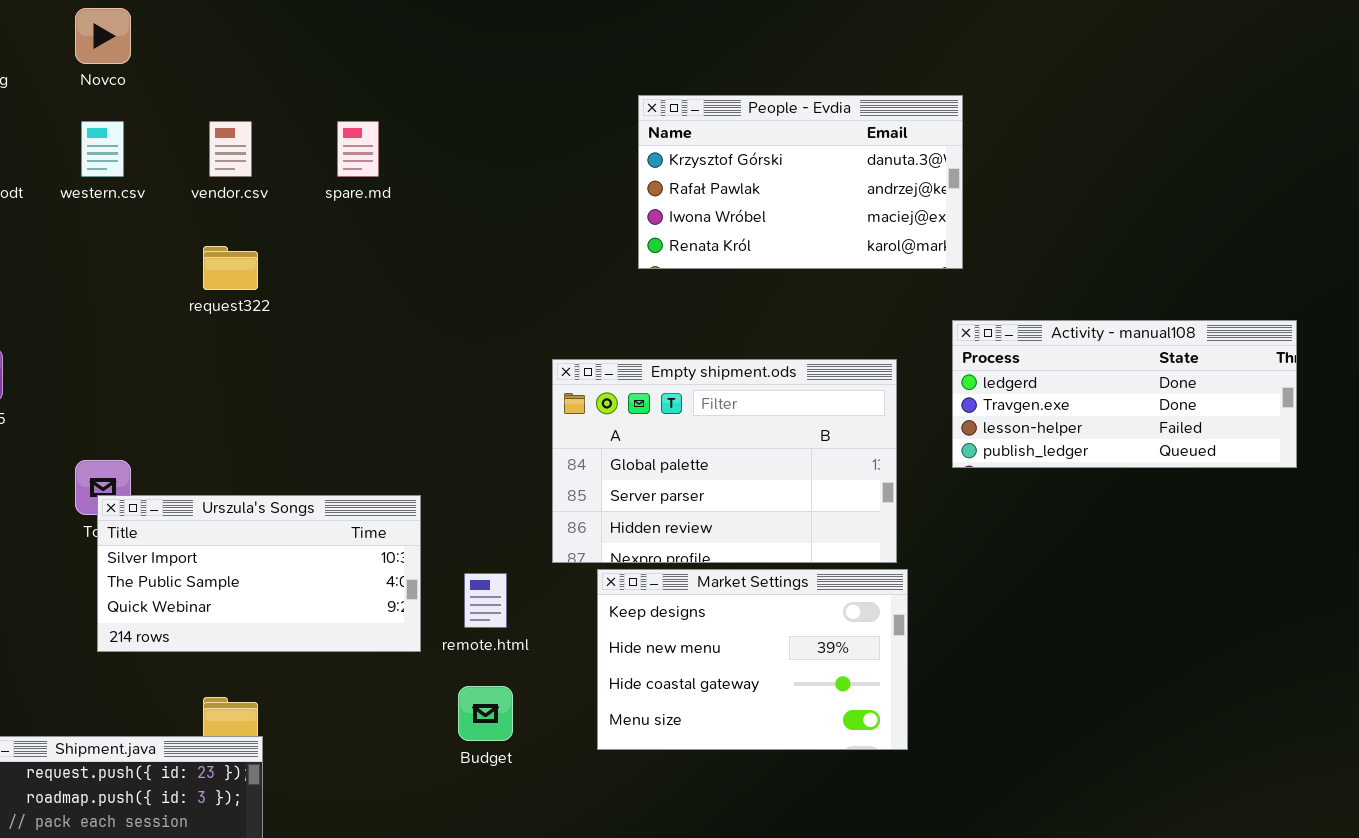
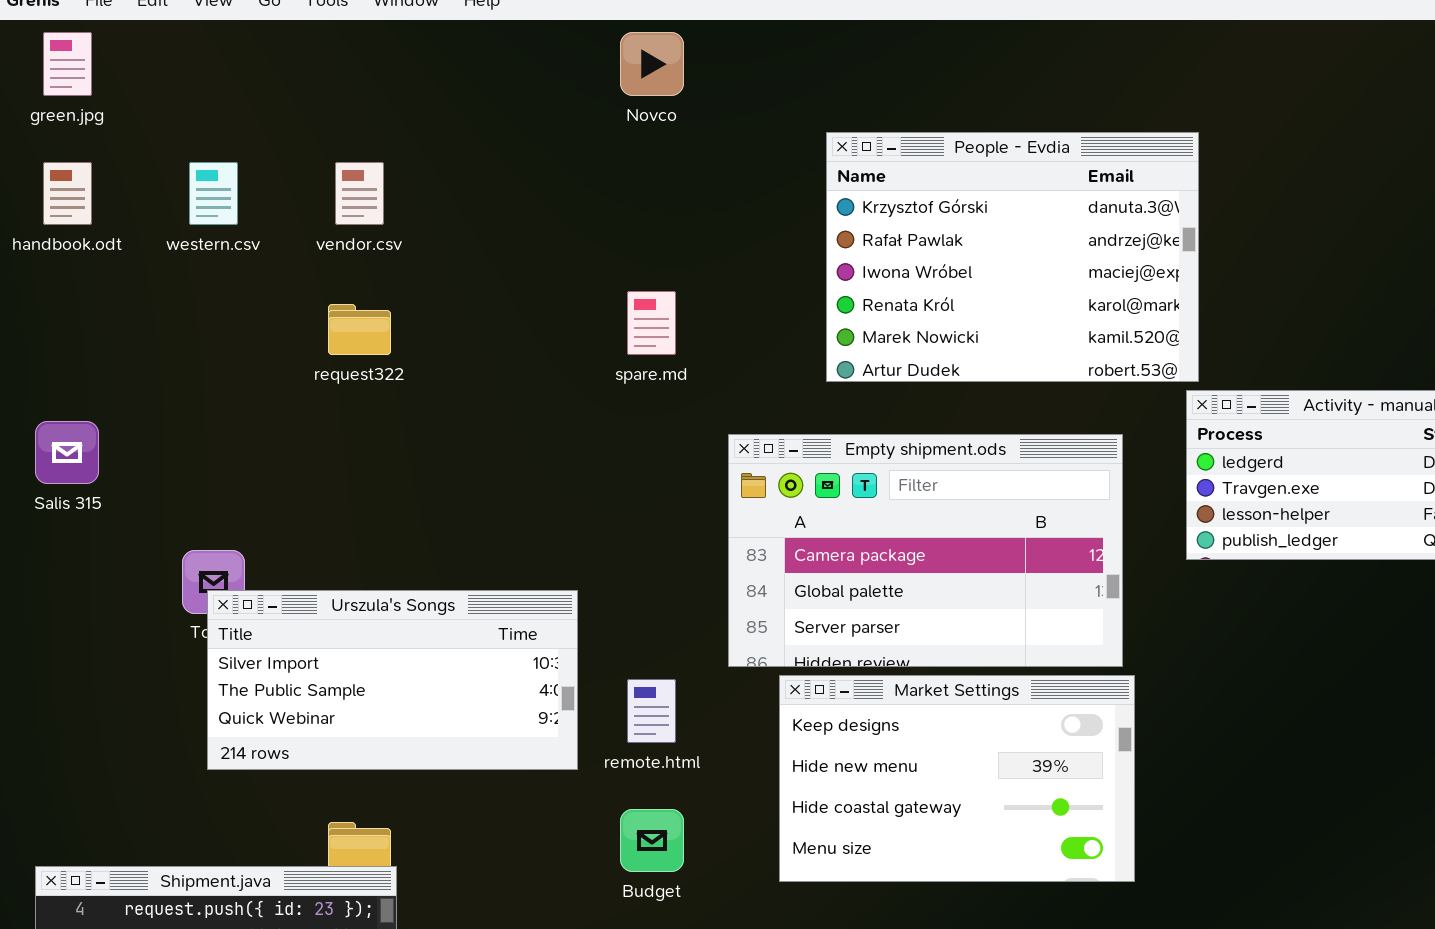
Novco: [75,8,131,64] -> [620,32,684,96], moved
People - Evdia: [638,95,963,269] -> [826,132,1199,382], resized
spare.md: [337,121,379,177] -> [627,291,676,355], moved
Empty shipment.ods: [552,359,897,563] -> [728,434,1123,667], scrolled up 1 row

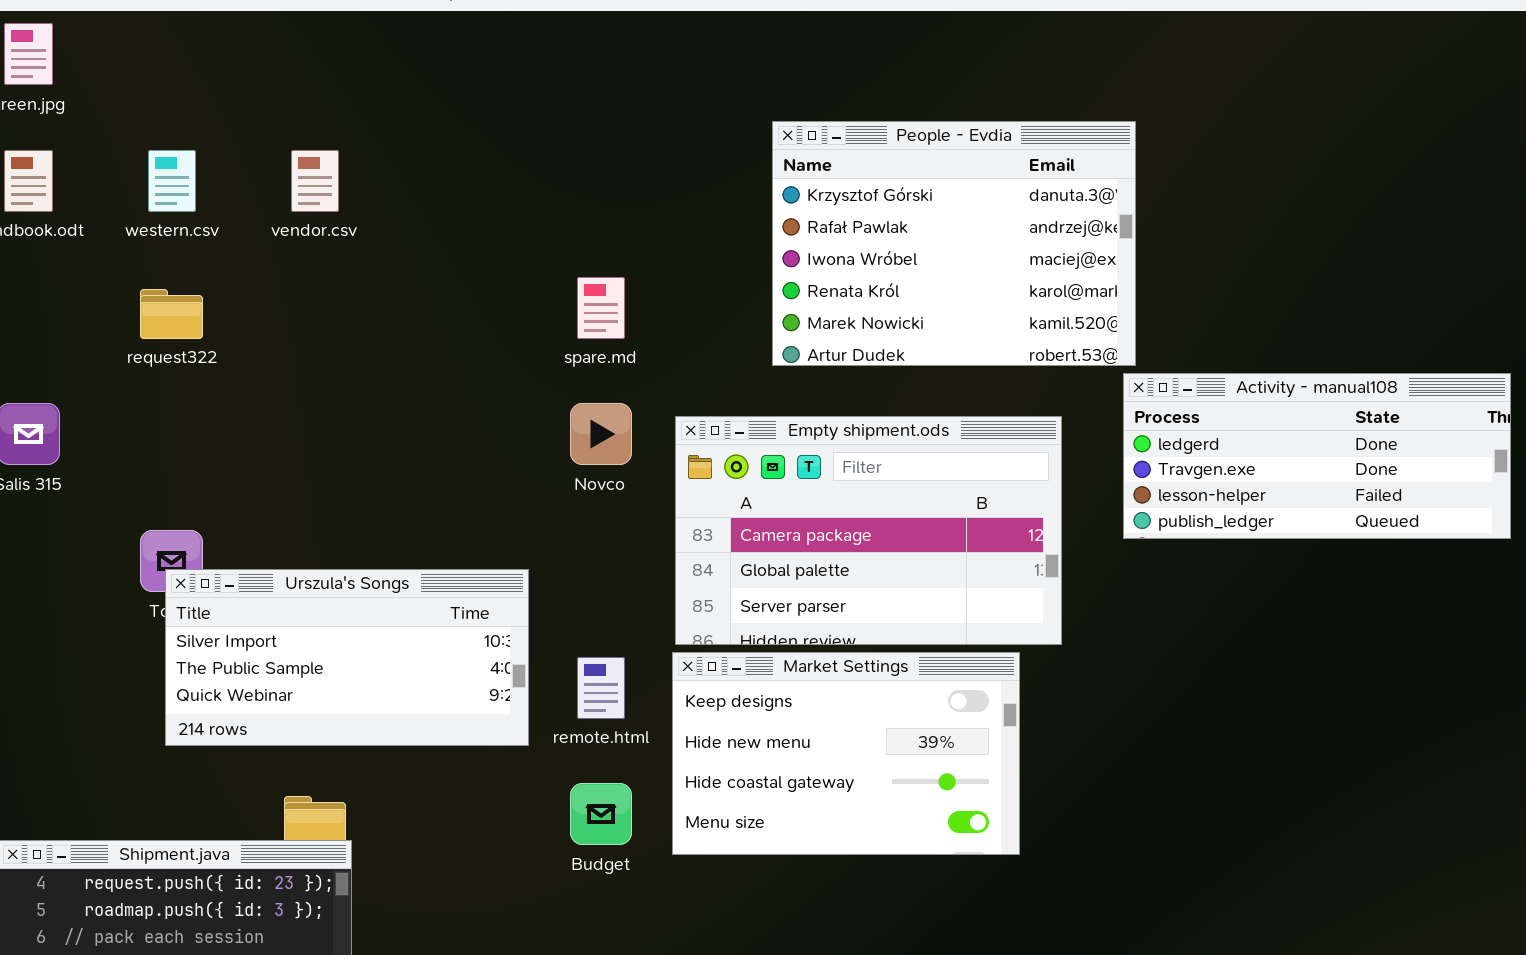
Novco: [620,32,684,96] -> [570,403,632,465], moved
request322: [328,304,391,355] -> [140,289,203,339], moved
Market Settings: [779,675,1135,882] -> [672,652,1020,855], moved

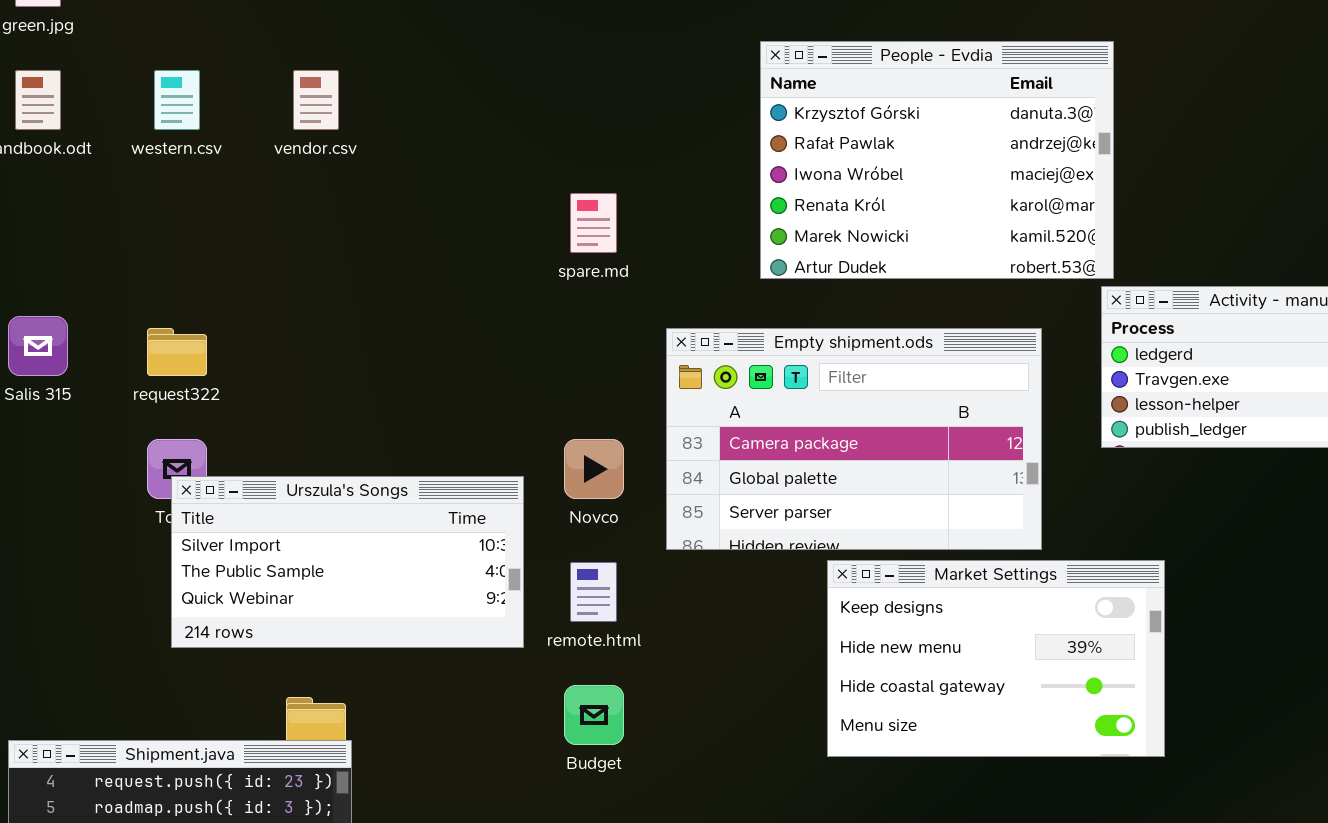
request322: [140,289,203,339] -> [147,328,207,376], moved
Novco: [570,403,632,465] -> [564,439,624,499], moved
Market Settings: [672,652,1020,855] -> [827,560,1165,757], moved

